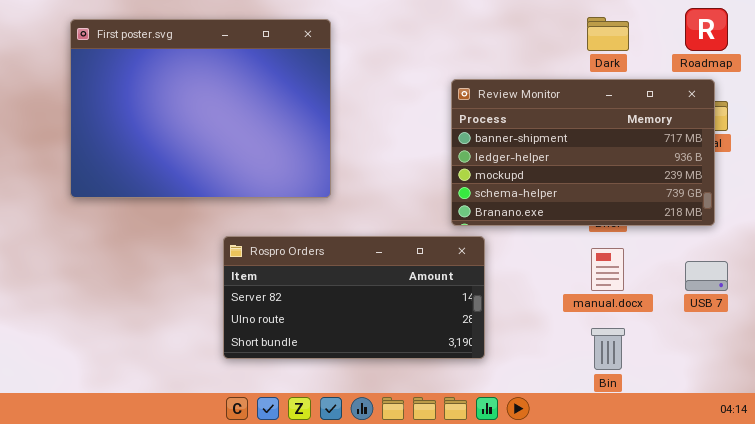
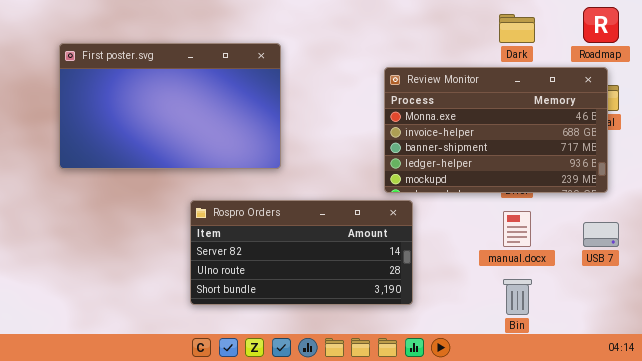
First poster.svg: [70,19,331,198] -> [59,43,281,169], resized
Review Monitor: [451,79,715,226] -> [384,67,608,193], scrolled up 2 rows

